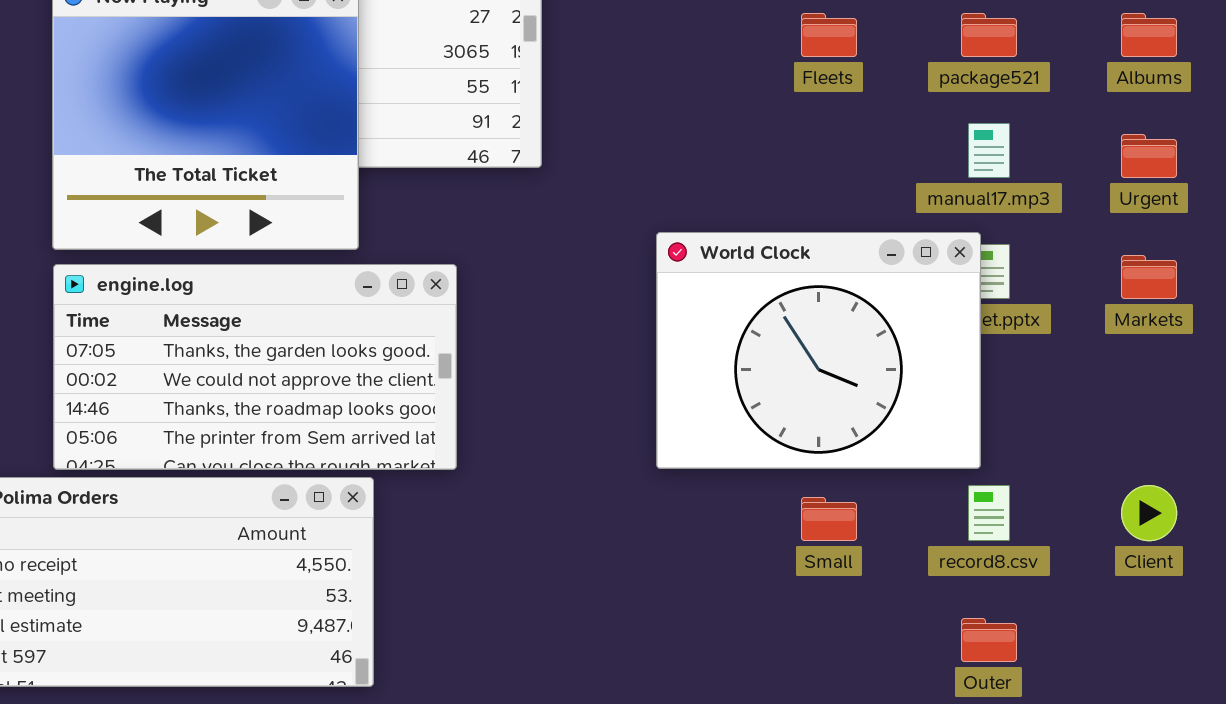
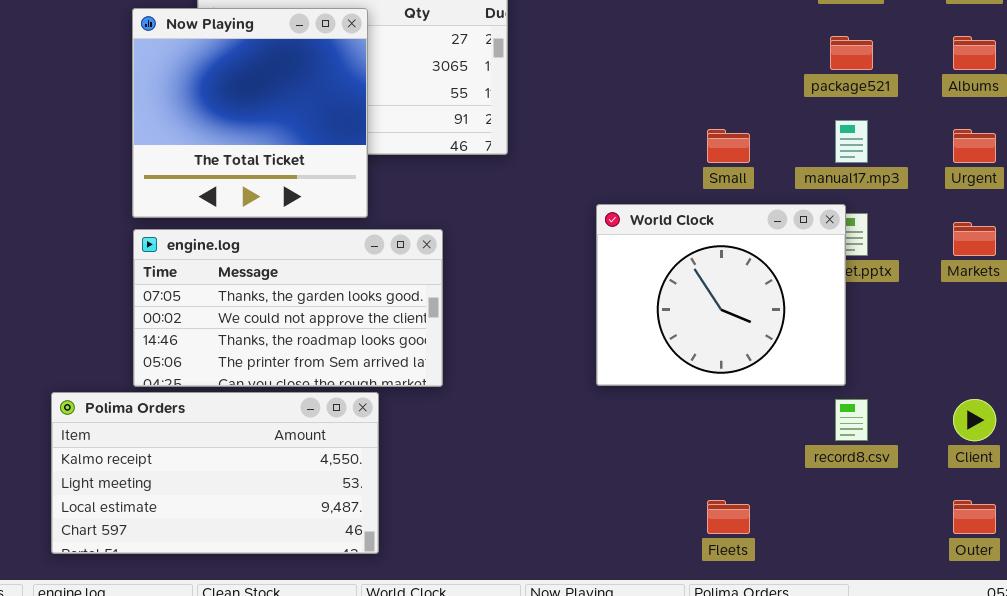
Fleets: [801,13,857,57] -> [707,500,750,534], moved
Small: [801,497,857,541] -> [707,129,750,163], moved
Outer: [961,618,1017,662] -> [953,500,996,534], moved

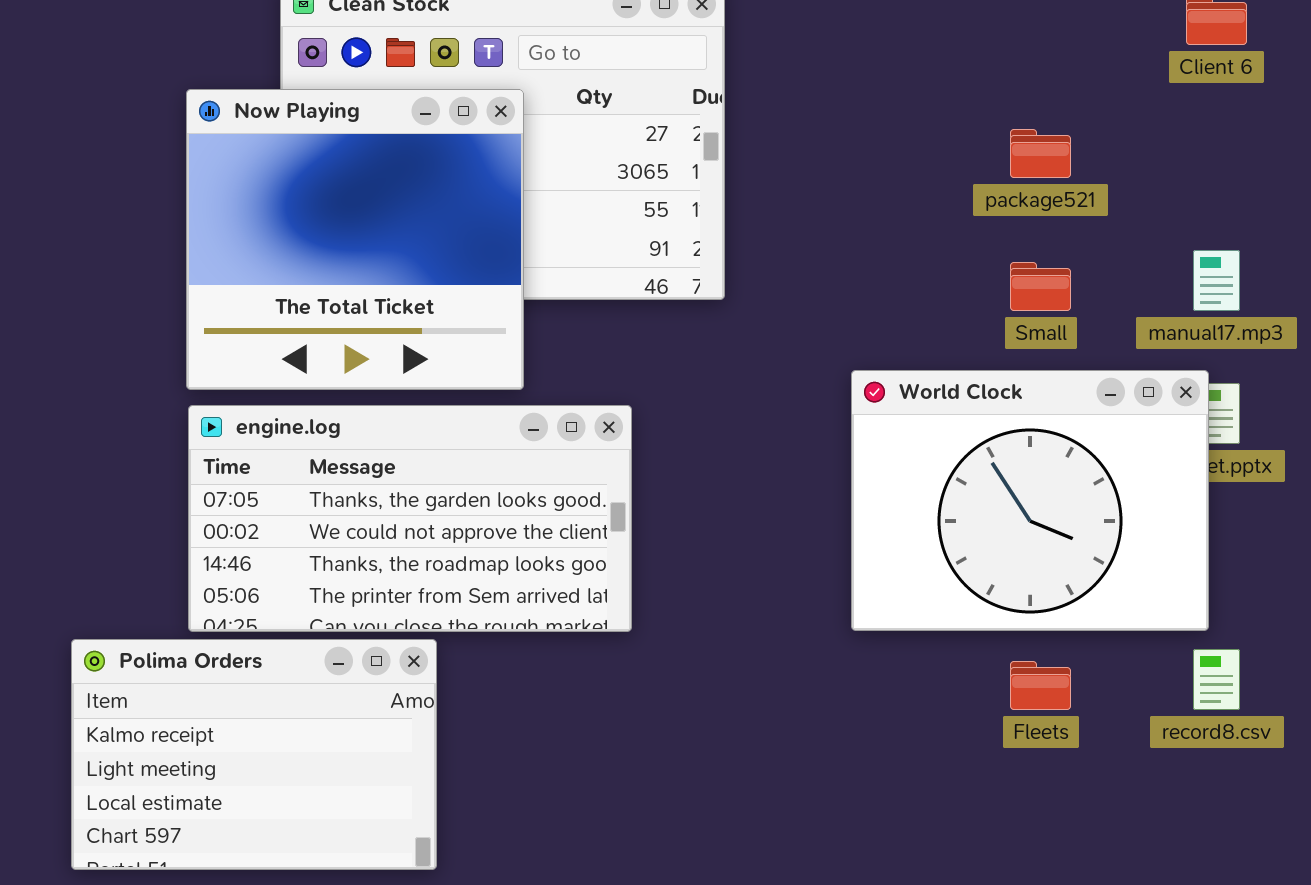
package521: [830,36,873,70] -> [1010,129,1071,178], moved
Polima Orders: [51,392,379,554] -> [71,639,437,870], resized
Fleets: [707,500,750,534] -> [1010,661,1071,710], moved

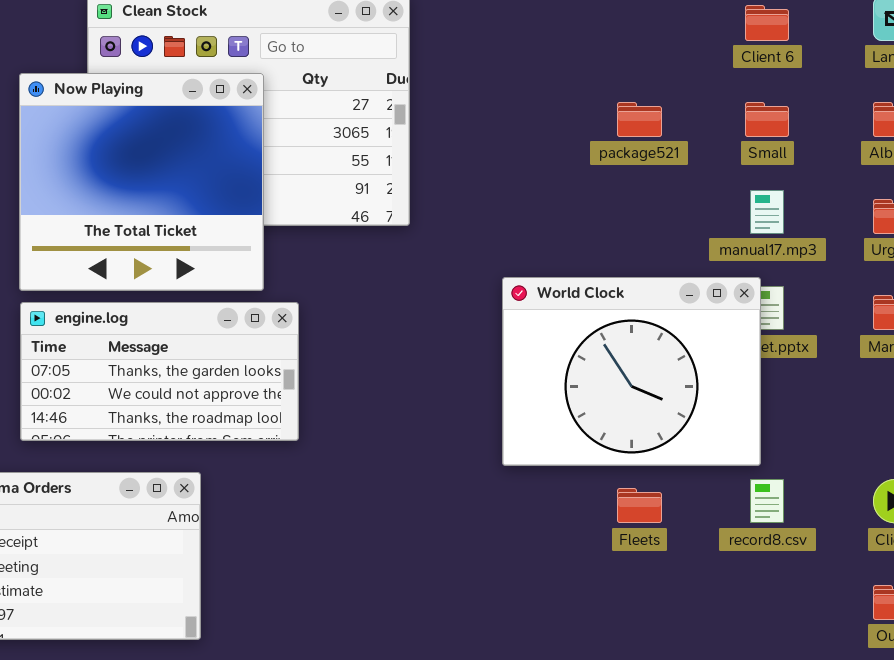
Small: [1010,262,1071,311] -> [745,102,789,137], moved
engine.log: [188,405,632,632] -> [20,302,299,441], resized

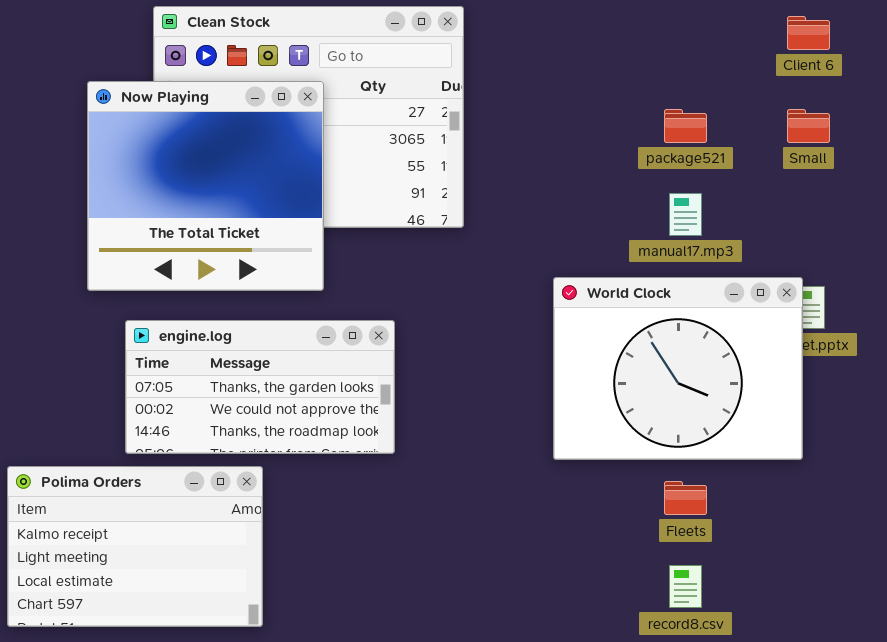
manual17.mp3: [750,190,784,234] -> [669,193,702,236], moved
engine.log: [20,302,299,441] -> [125,320,395,454], moved
record8.csv: [750,479,784,523] -> [669,565,702,608], moved

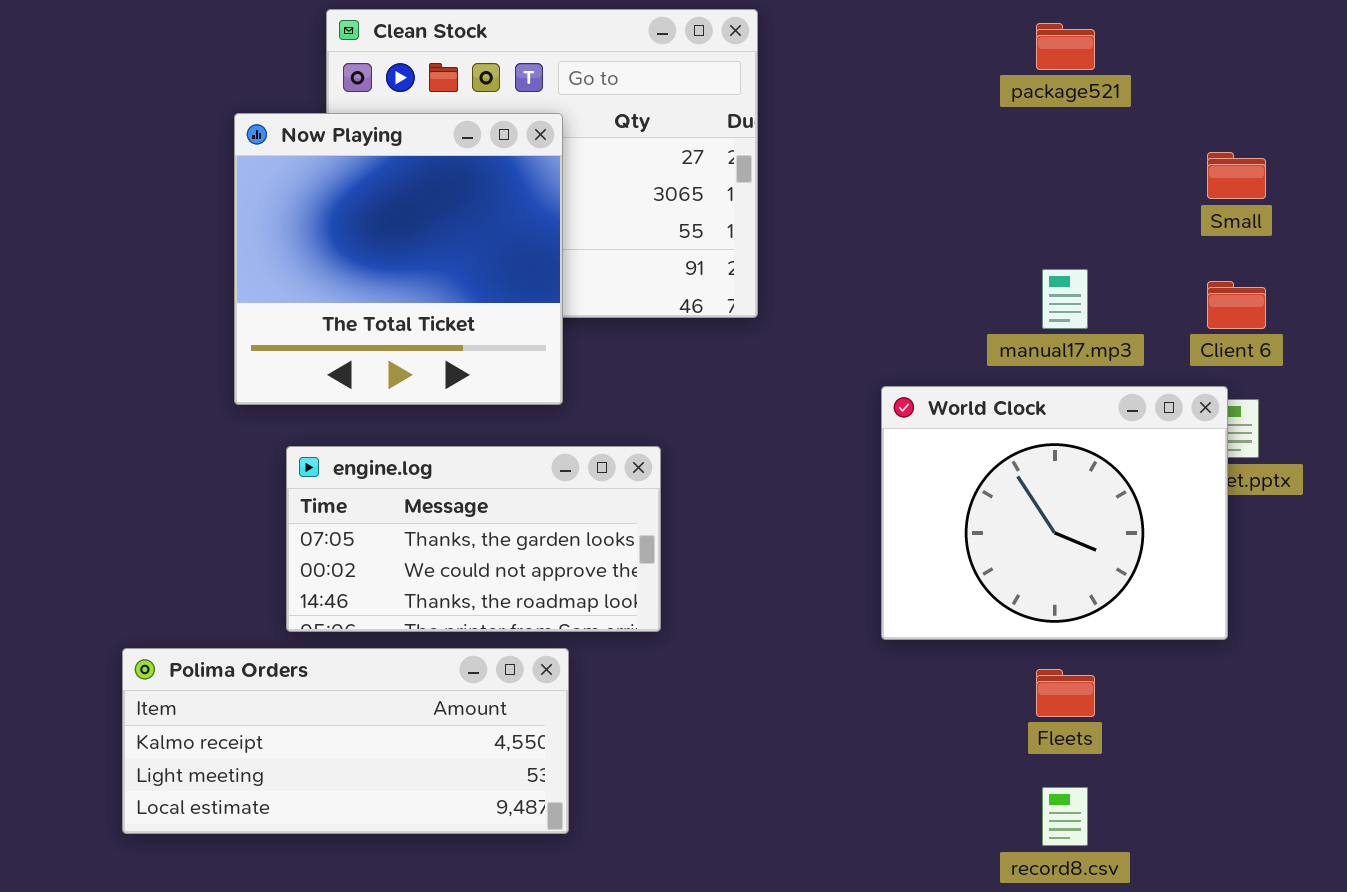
Client 6: [787,16,830,50] -> [1207,281,1266,329], moved
package521: [664,109,707,143] -> [1036,23,1095,70], moved
Polima Orders: [7,466,263,627] -> [122,648,569,834], resized

